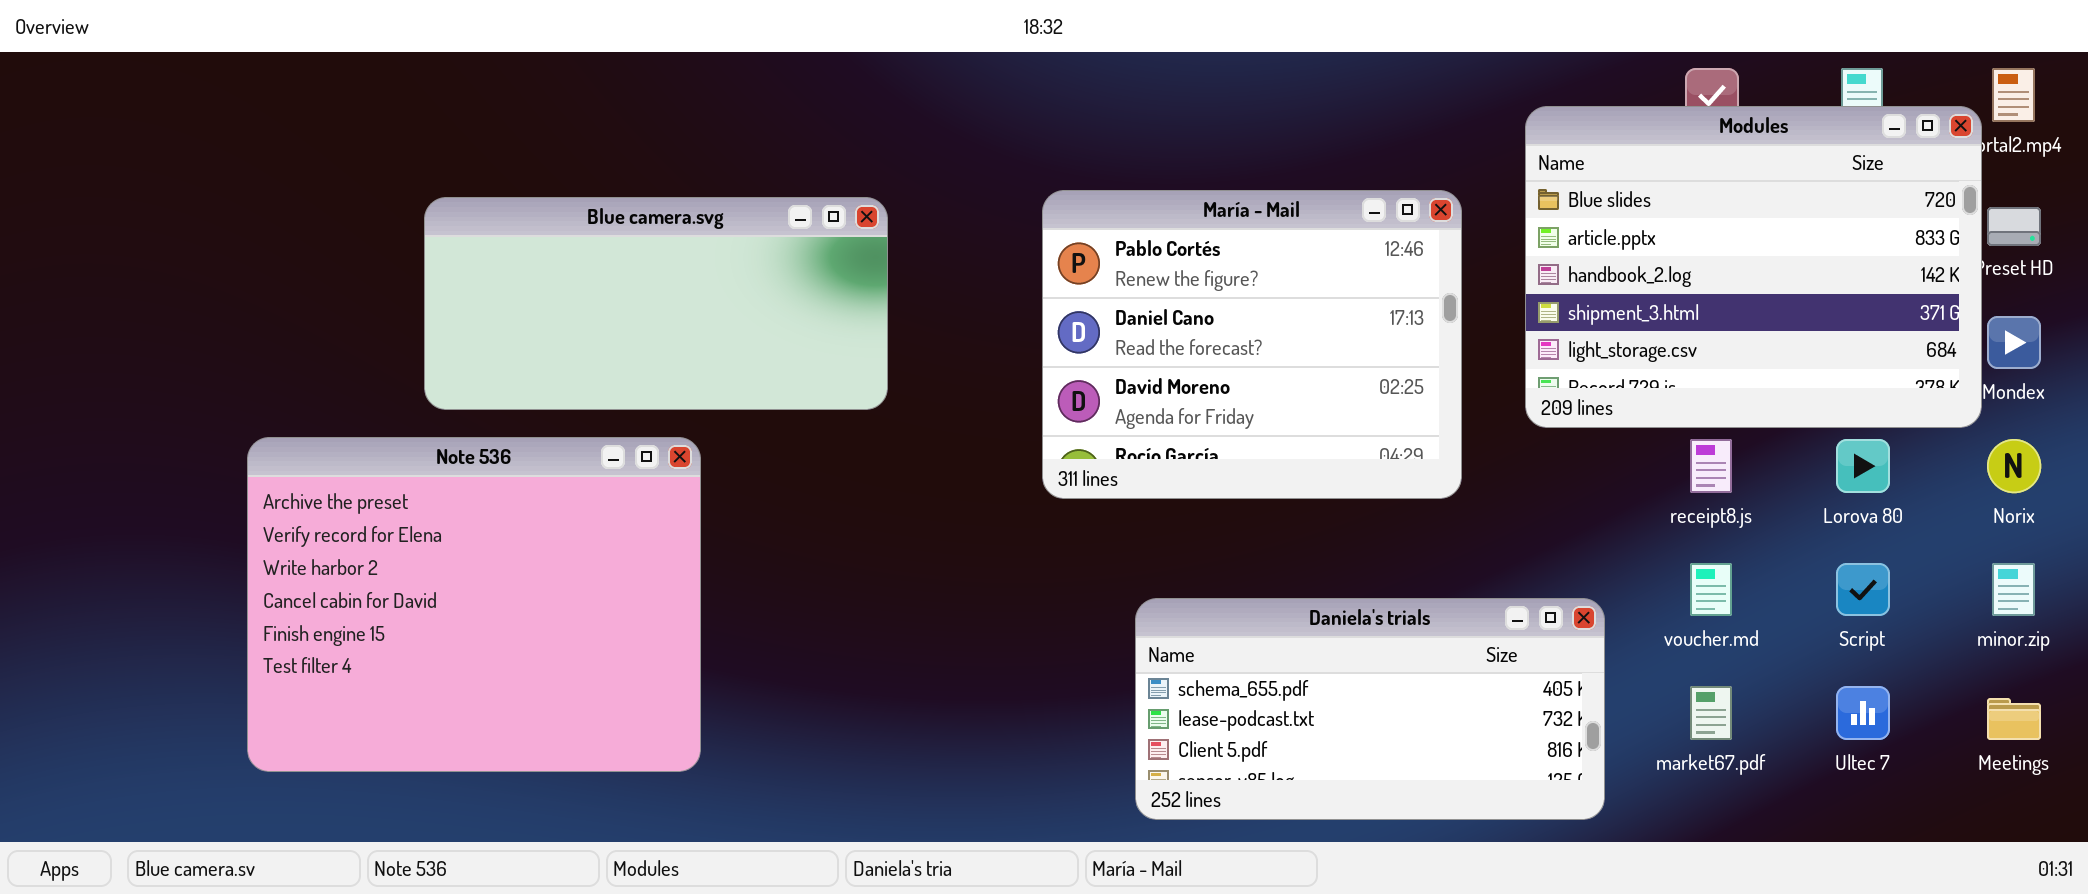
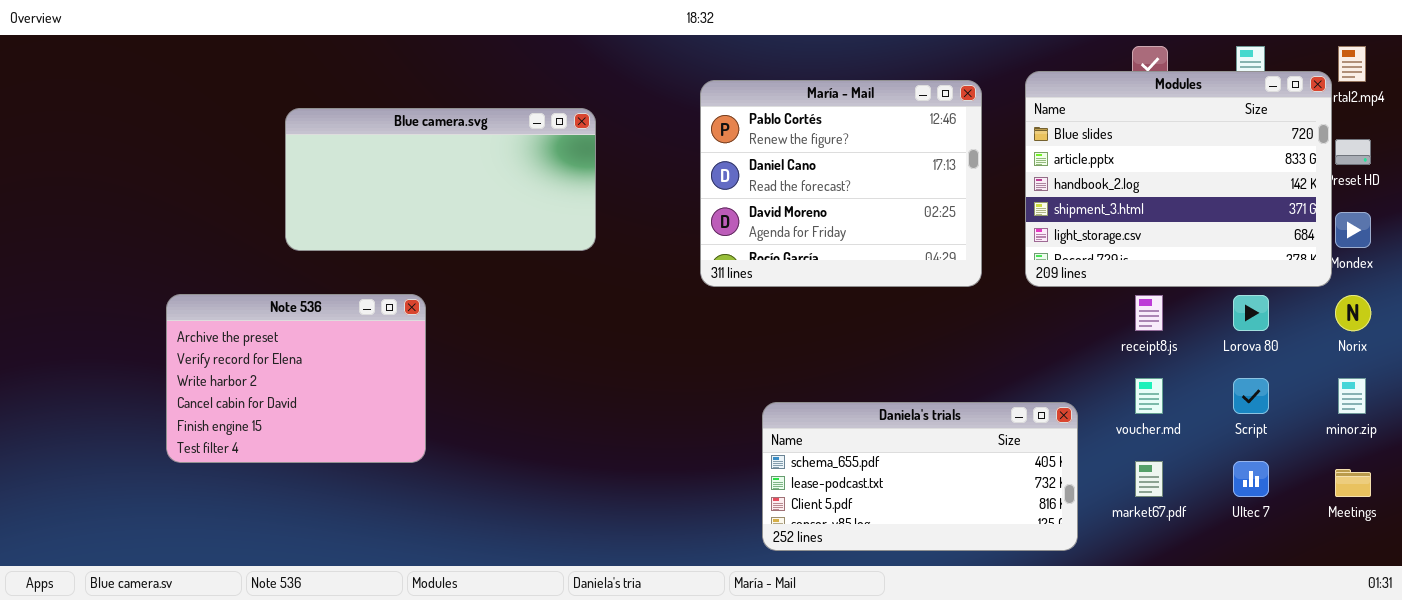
María - Mail: [1042,190,1462,499] -> [700,80,982,287], moved
Blue camera.svg: [424,197,888,410] -> [285,108,596,251], moved
Note 536: [247,437,701,772] -> [166,294,426,463], resized

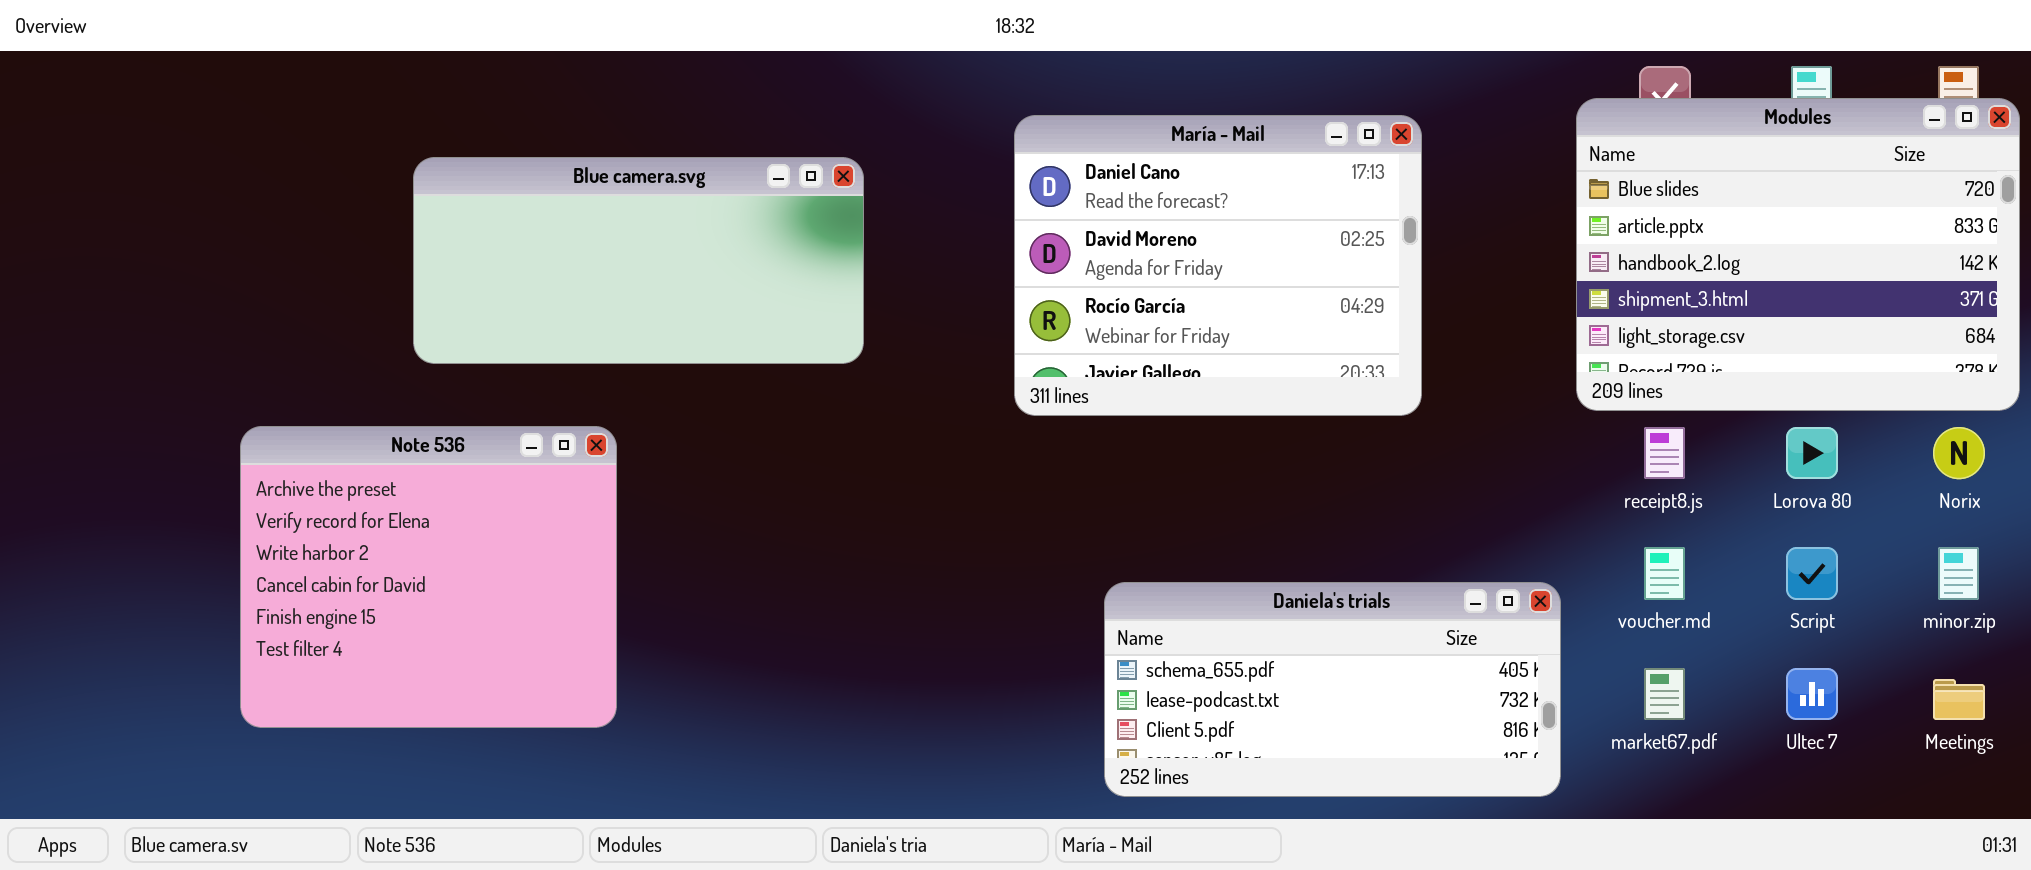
Modules: [1025,71,1332,287] -> [1576,98,2020,411], moved
María - Mail: [700,80,982,287] -> [1014,115,1422,416], scrolled down 1 row
Note 536: [166,294,426,463] -> [240,426,617,728], resized

